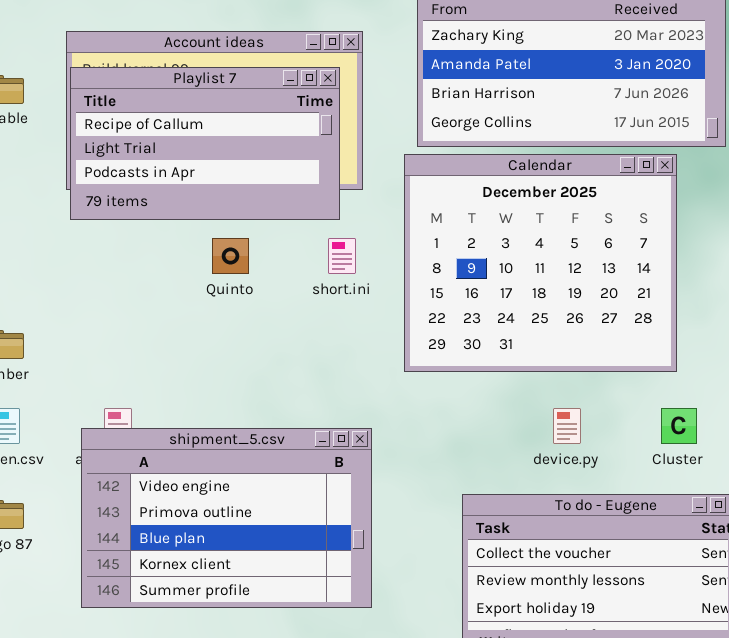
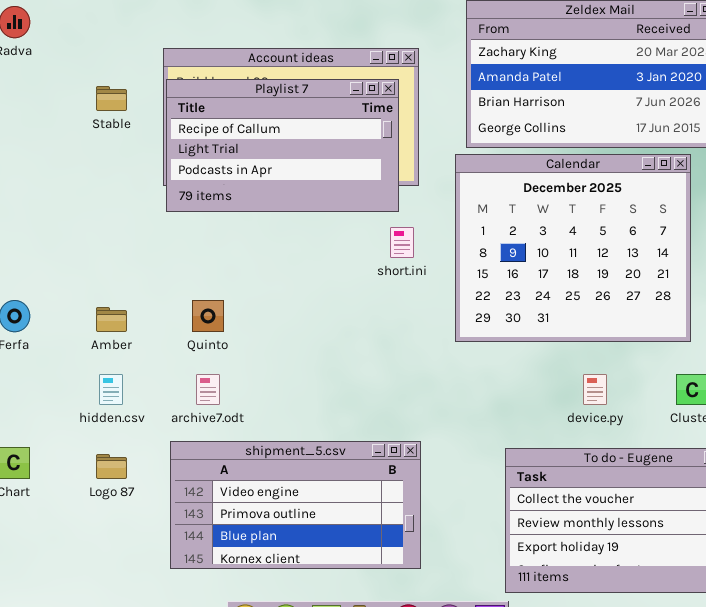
Quinto: [212,238,249,274] -> [192,300,224,332], moved
shipment_5.csv: [81,428,372,608] -> [170,441,421,569], moved, resized

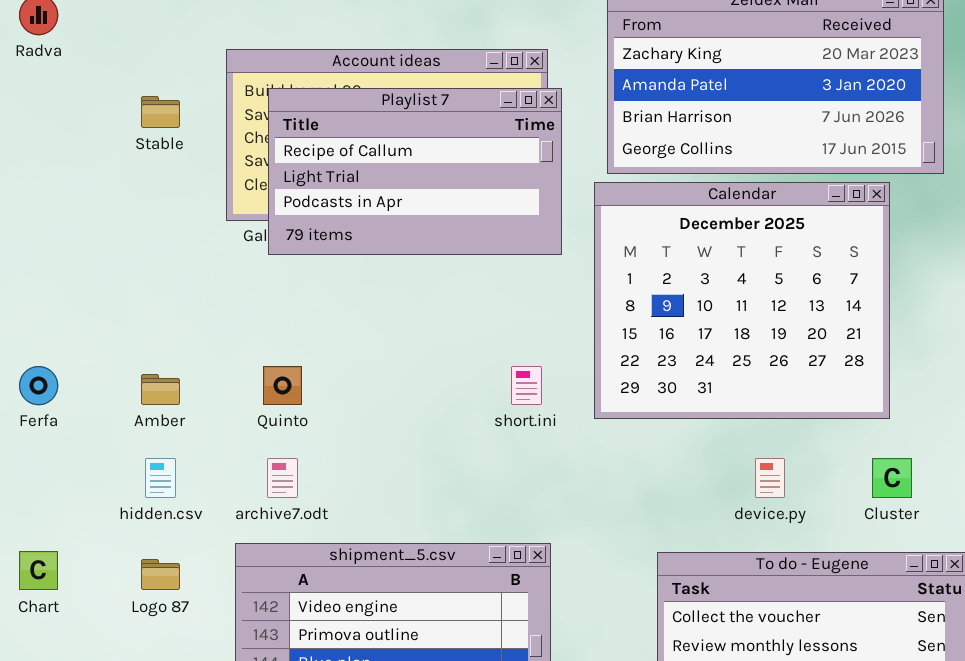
Playlist 7: [166,79,399,212] -> [268,88,562,255], moved
short.ini: [390,227,414,258] -> [511,366,542,405], moved

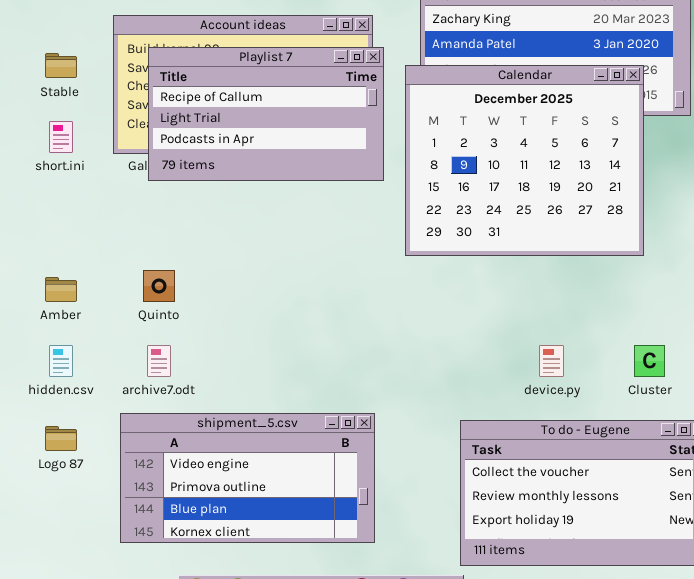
Calendar: [594,182,890,419] -> [405,65,644,256], moved
short.ini: [511,366,542,405] -> [49,121,73,153], moved

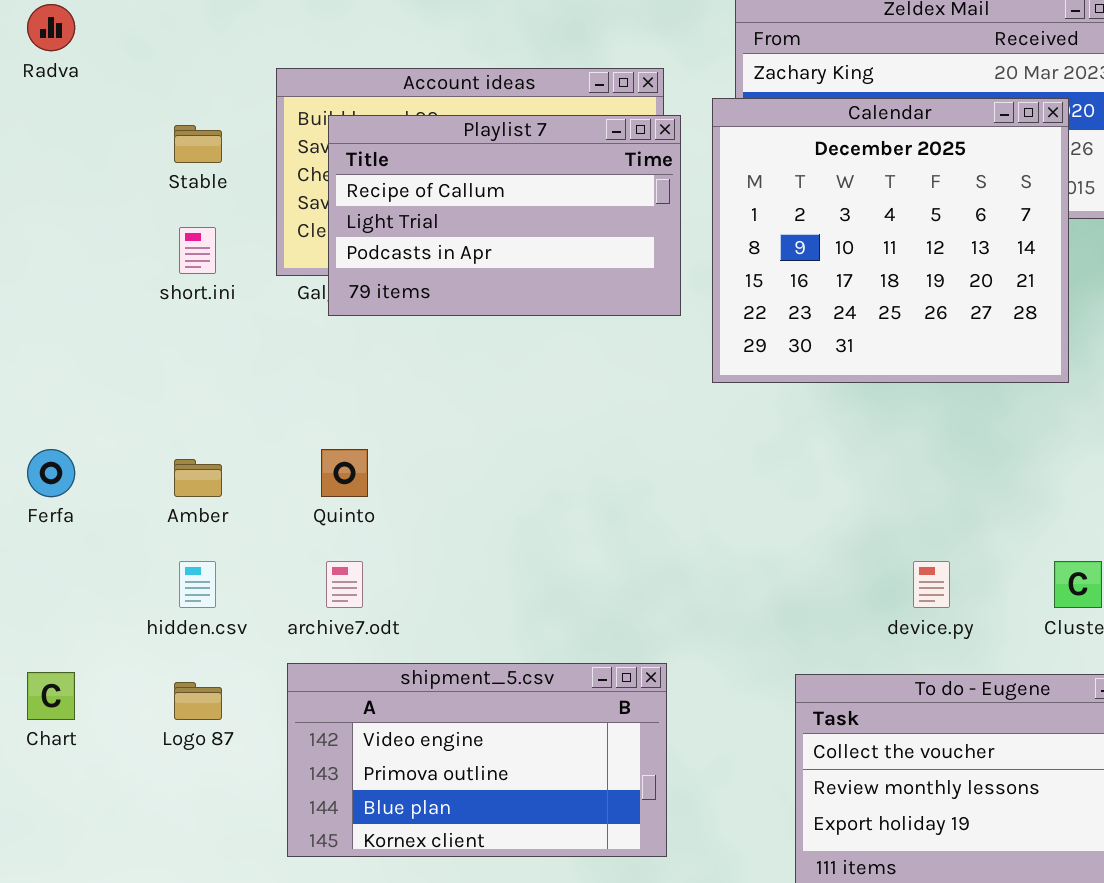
Calendar: [405,65,644,256] -> [712,98,1069,383], moved

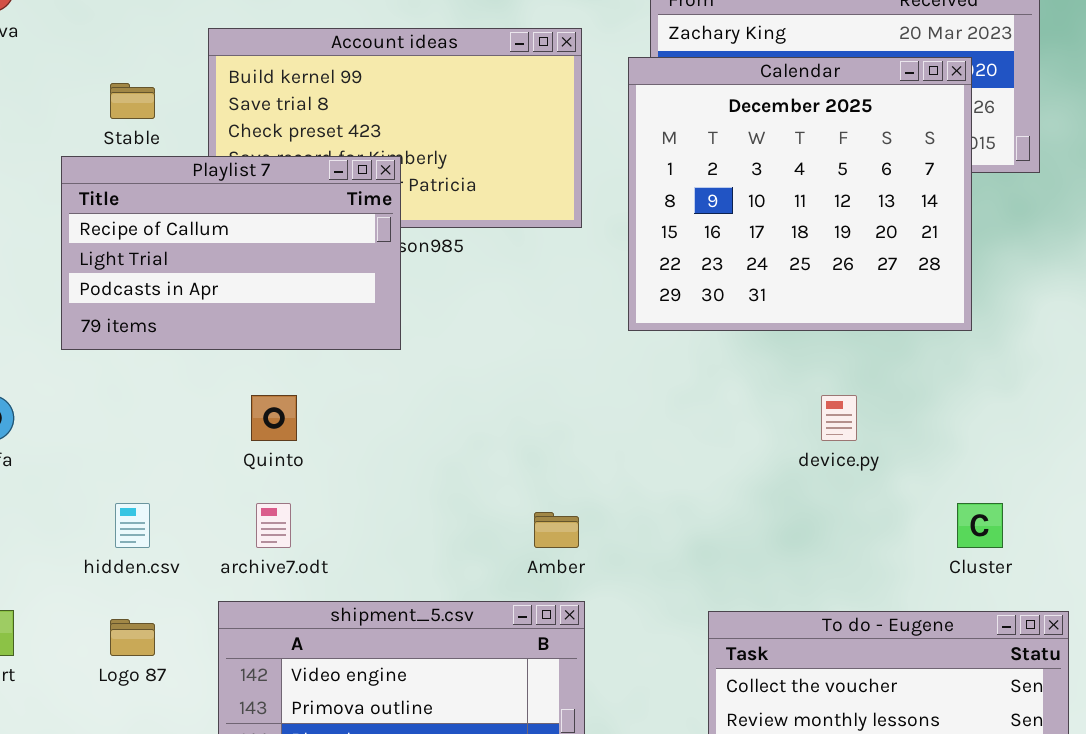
Playlist 7: [328,115,681,316] -> [61,156,401,350], moved
Amber: [174,459,222,497] -> [534,512,579,548], moved
device.py: [913,561,950,608] -> [821,395,857,441], moved

